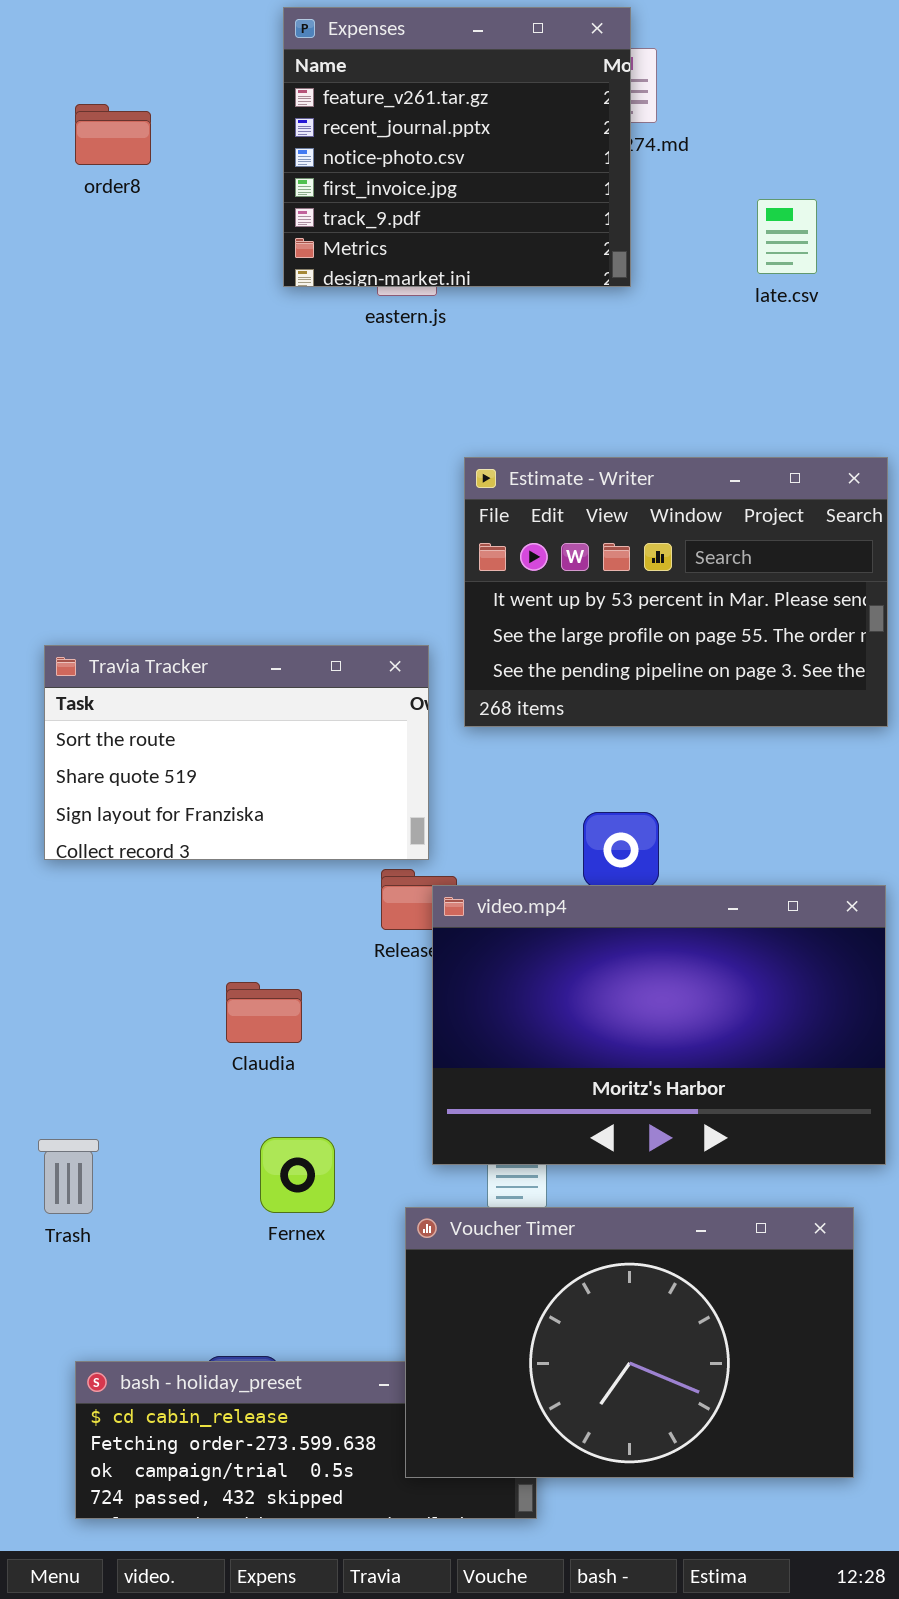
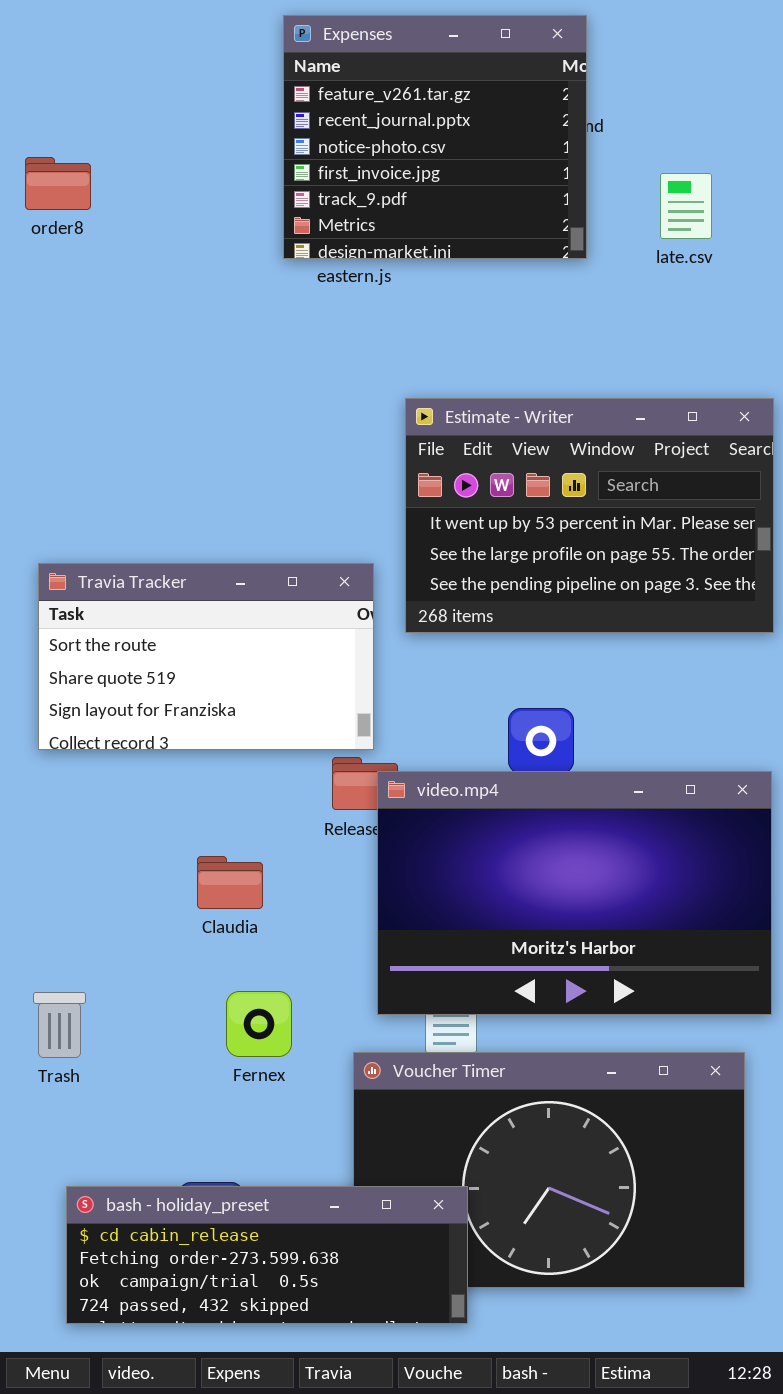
Expenses: [283,7,631,287] -> [283,15,587,259], moved
order8: [75,104,151,165] -> [25,157,91,210], moved
bash - holiday_preset: [75,1361,537,1519] -> [66,1186,468,1324], raised

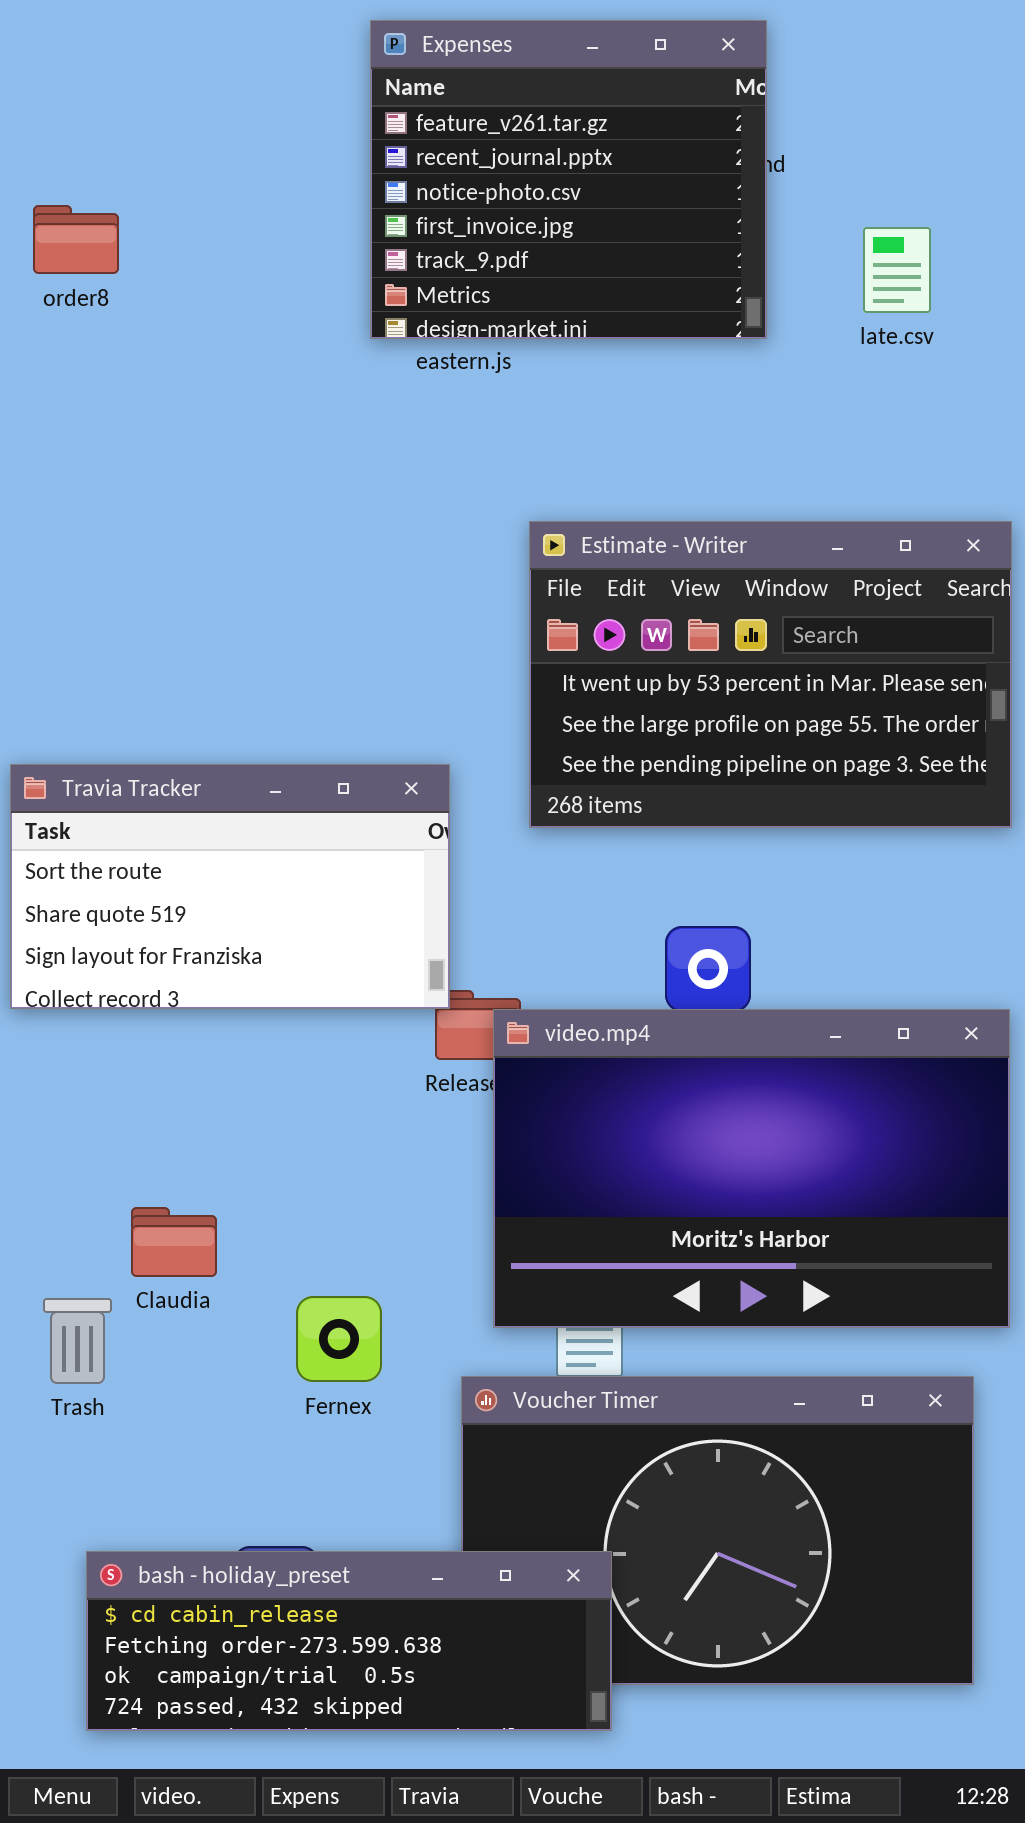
Travia Tracker: [38,563,374,750] -> [10,764,450,1009], moved
Claudia: [197,856,263,909] -> [131,1207,217,1277], moved

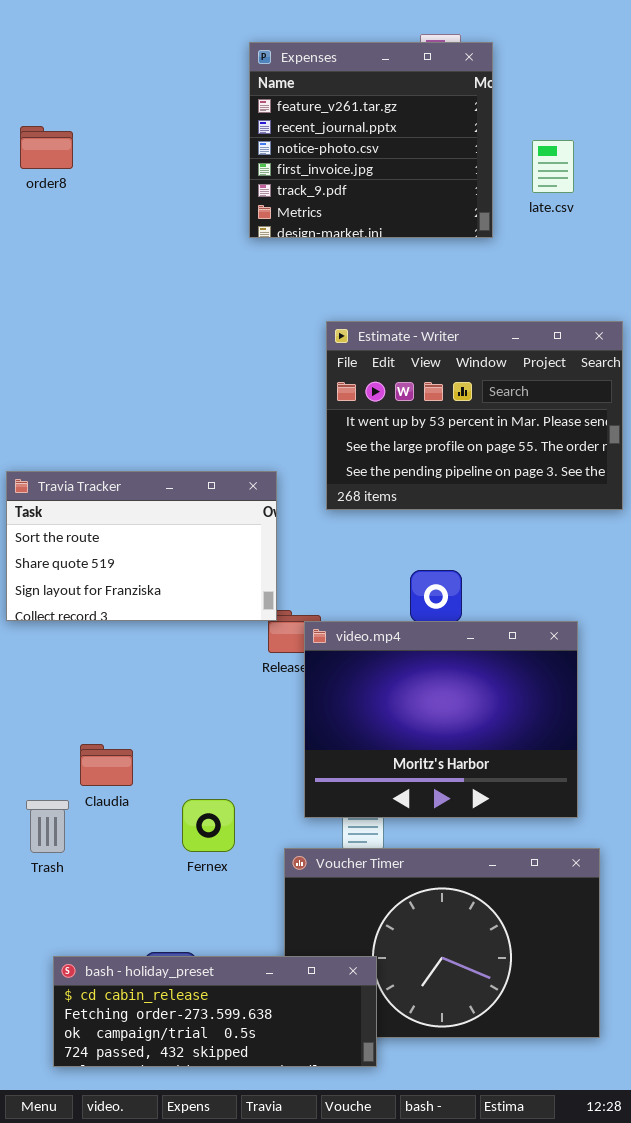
Expenses: [370,20,767,339] -> [249,42,493,238], moved
video.mp4: [493,1009,1010,1328] -> [304,621,578,818], resized

